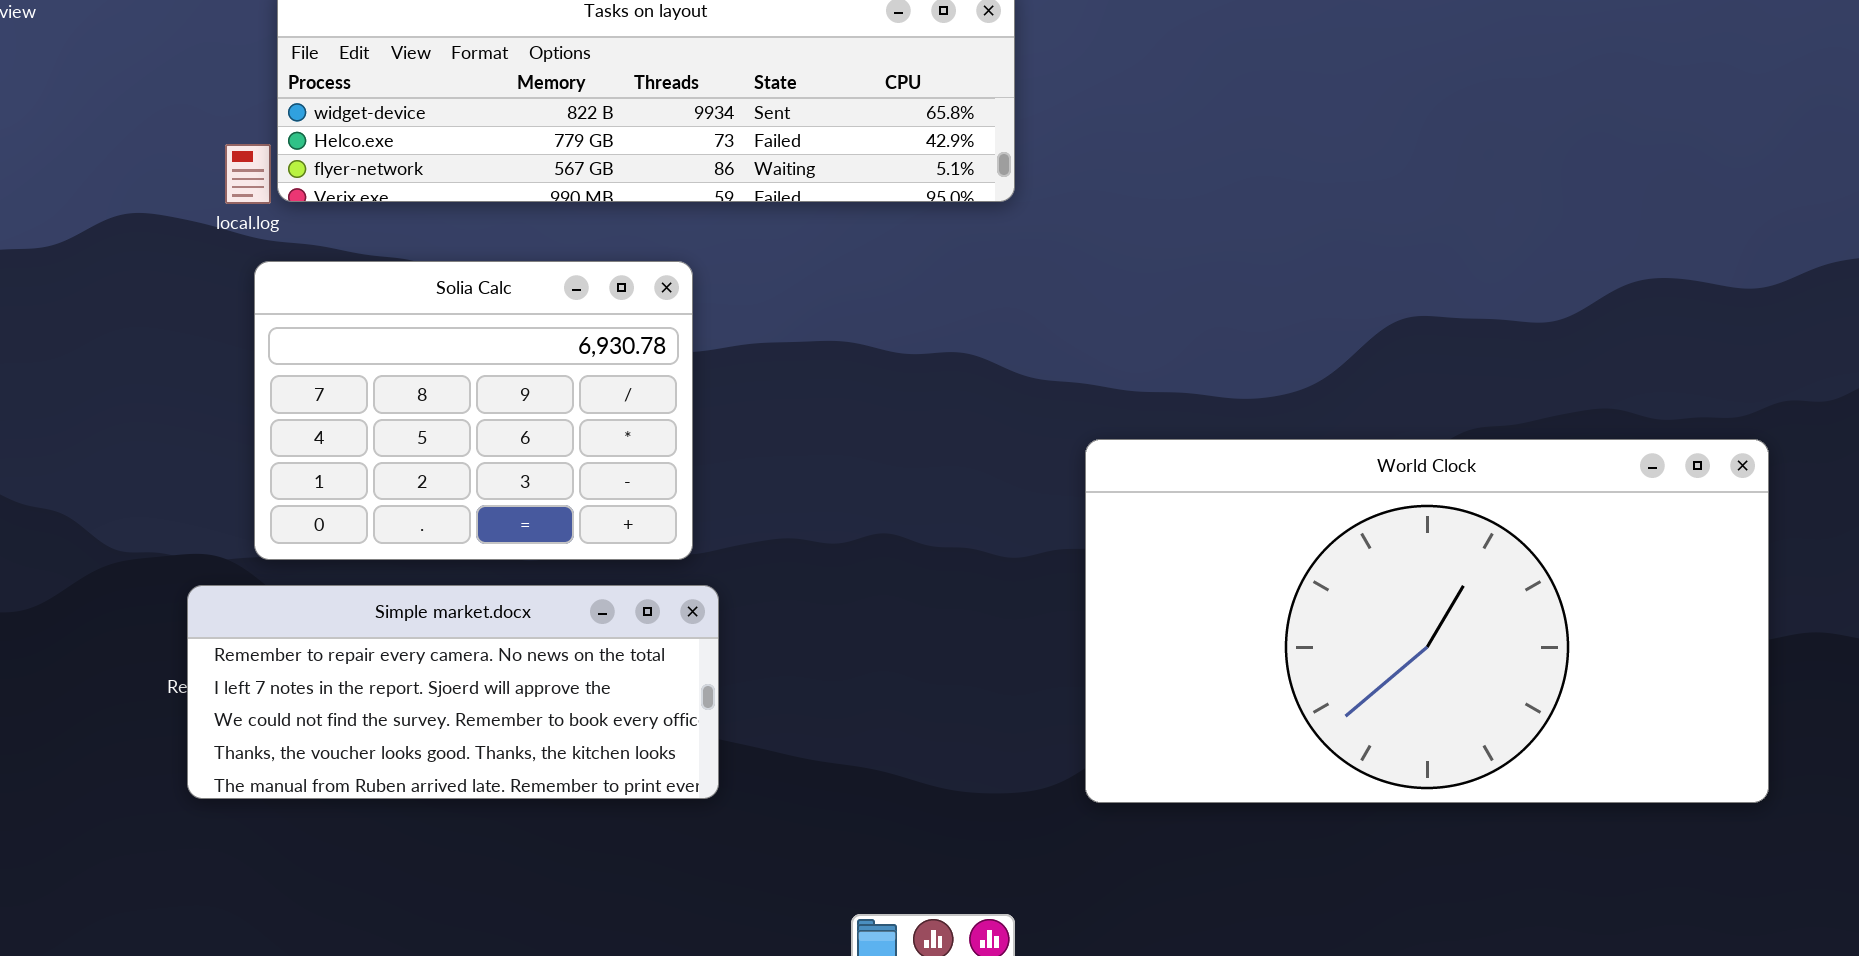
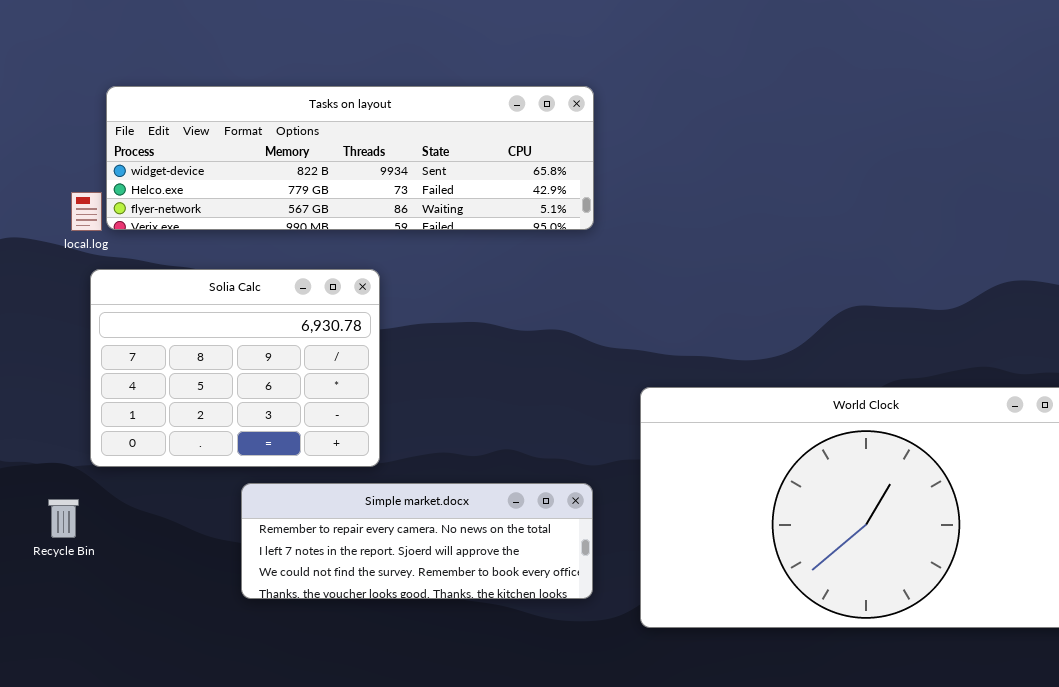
Simple market.docx: [187,585,719,799] -> [241,483,593,599], moved, resized

